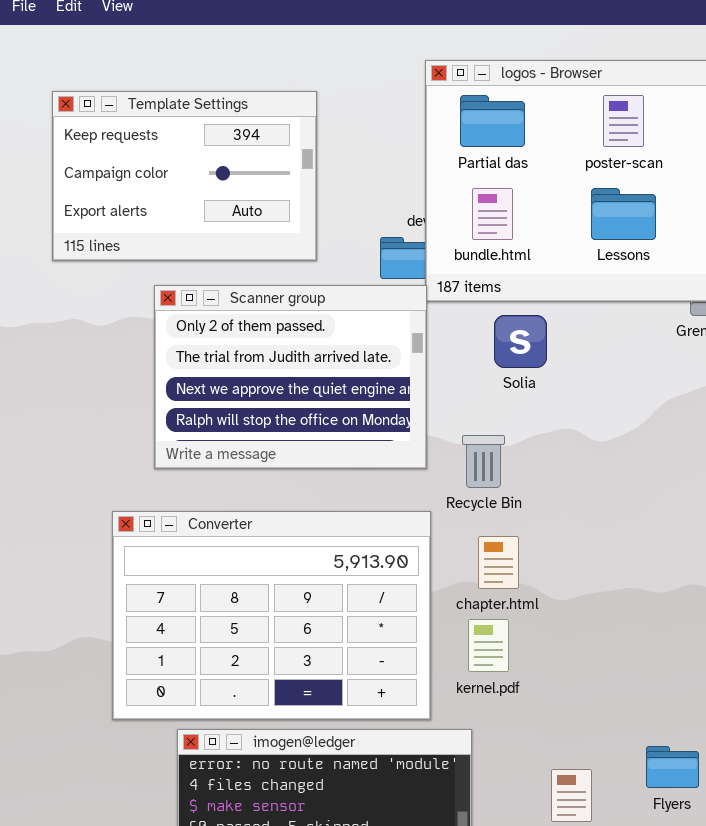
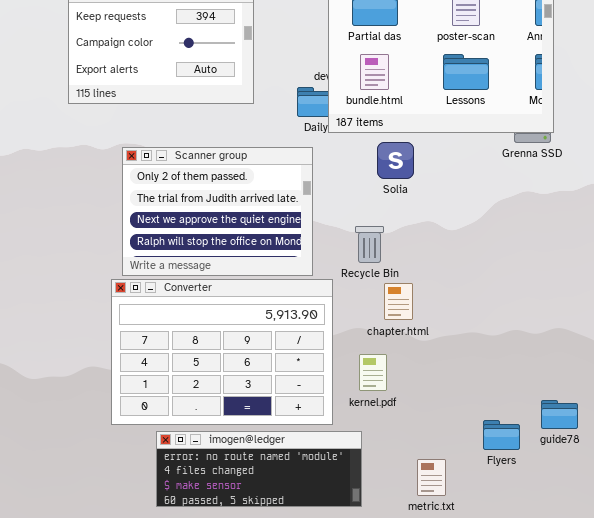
Scanner group: [154,285,427,469] -> [122,147,313,276], moved
chapter.html: [478,536,519,589] -> [384,283,413,320], moved
Flyers: [646,746,699,788] -> [483,420,520,450], moved

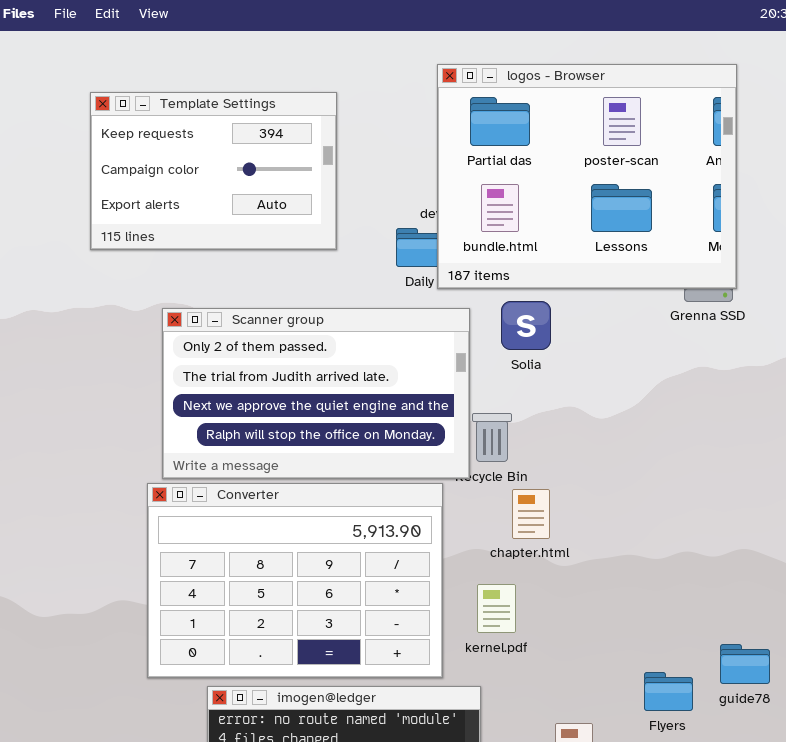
Scanner group: [122,147,313,276] -> [162,308,470,479], resized

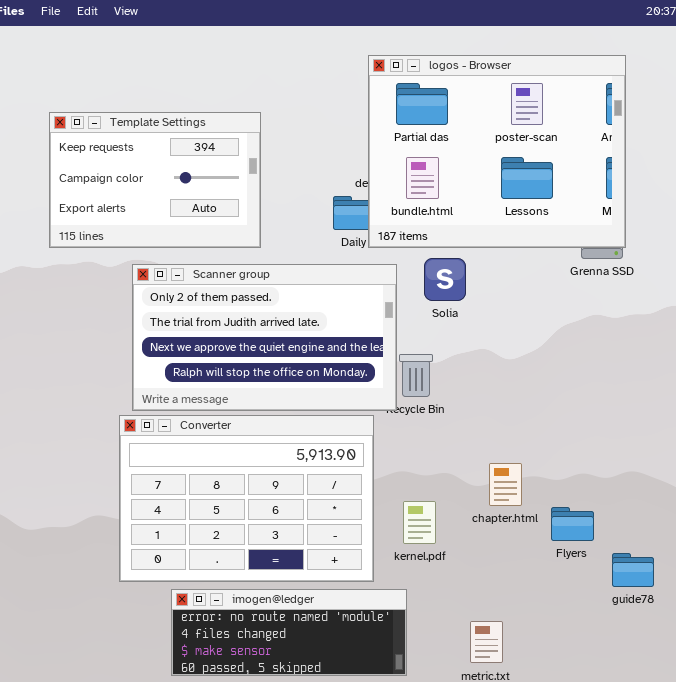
Template Settings: [90,92,337,250] -> [49,112,261,248], moved
chapter.html: [512,489,550,539] -> [489,463,522,506], moved
Flyers: [644,672,693,711] -> [551,507,594,541], moved

